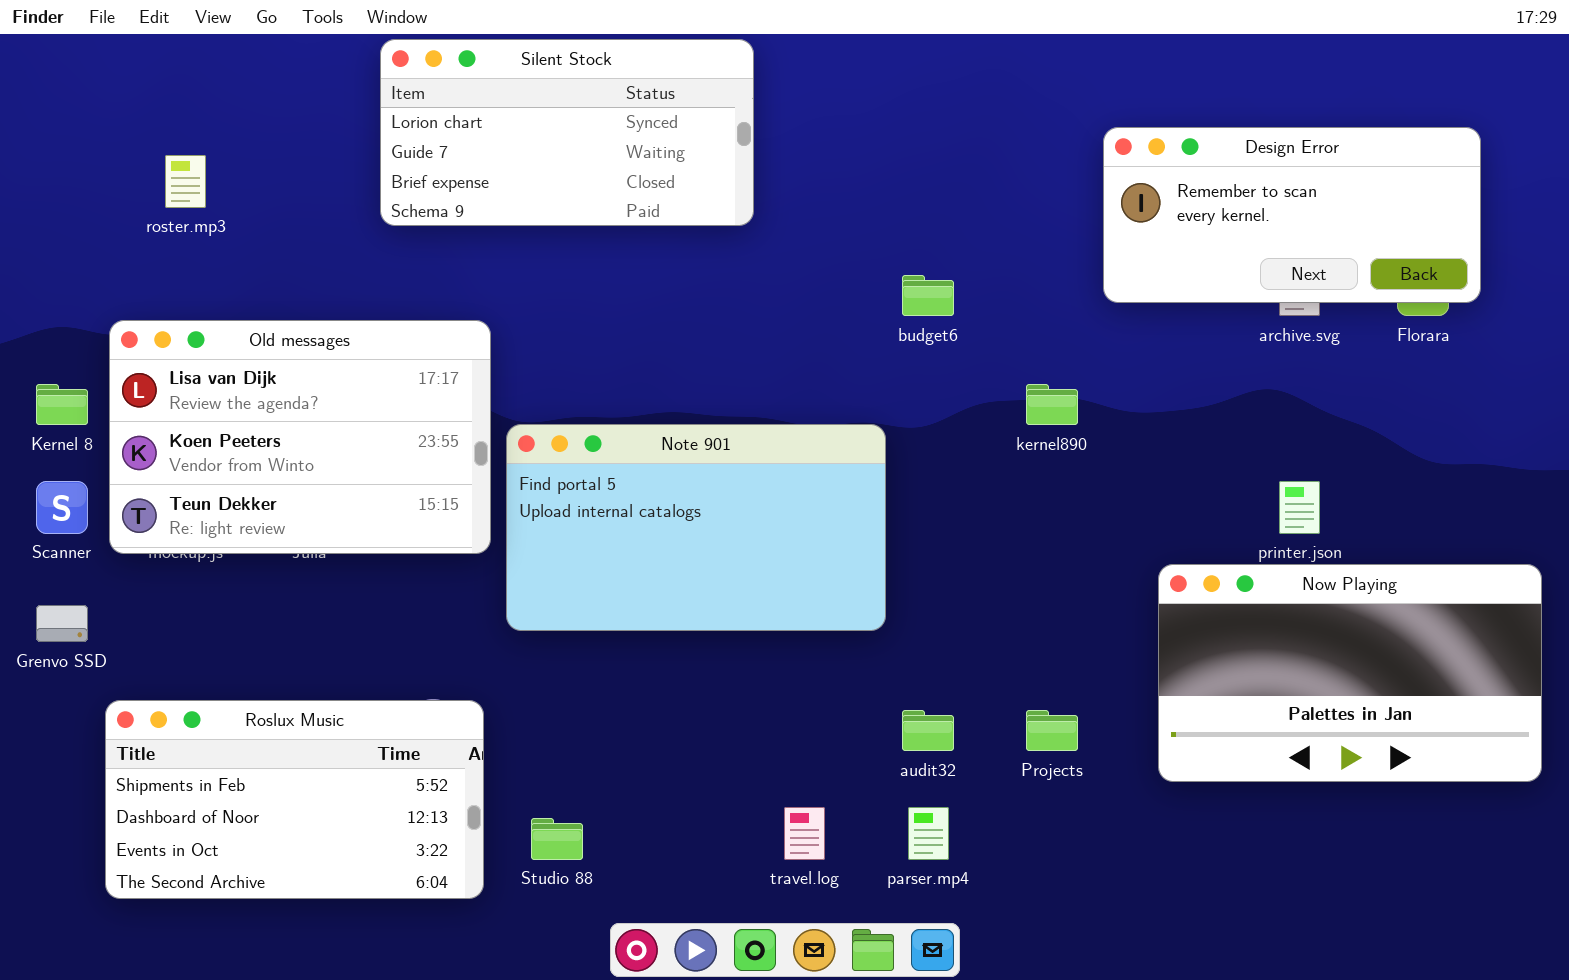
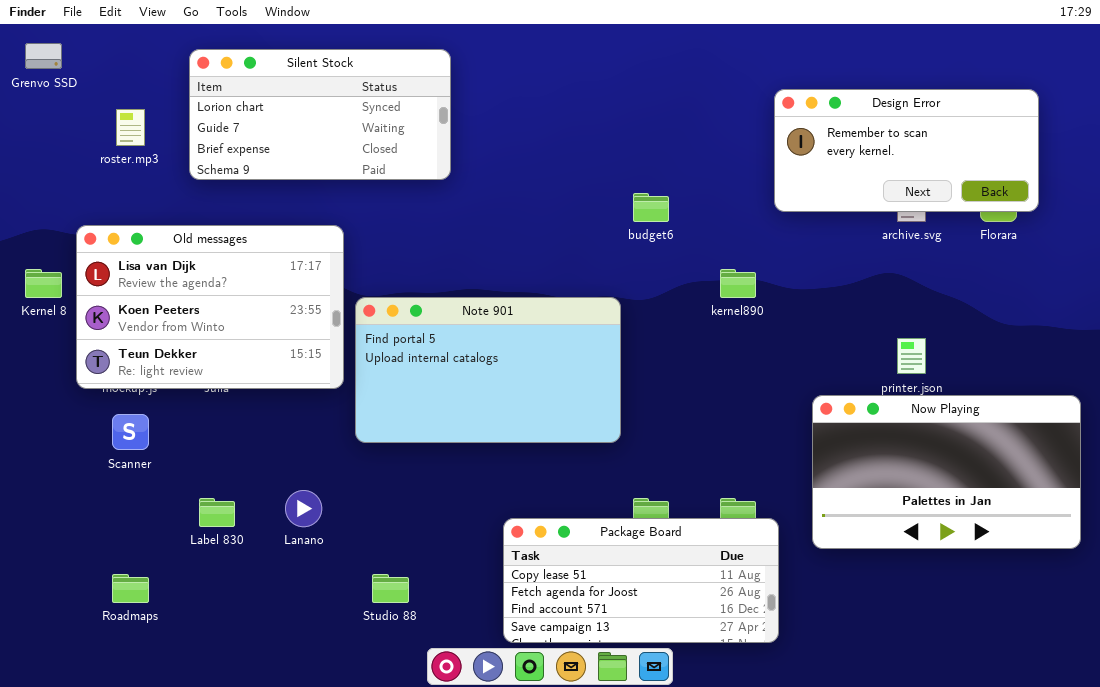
Silent Stock: [380,39,754,226] -> [189,49,451,180], moved
Scanner: [36,481,88,534] -> [112,414,149,450], moved
Grenvo SSD: [36,605,88,642] -> [25,43,62,69], moved
Roslux Music: [105,700,484,899] -> none, closed
Package Board: none -> [503,518,779,643], opened

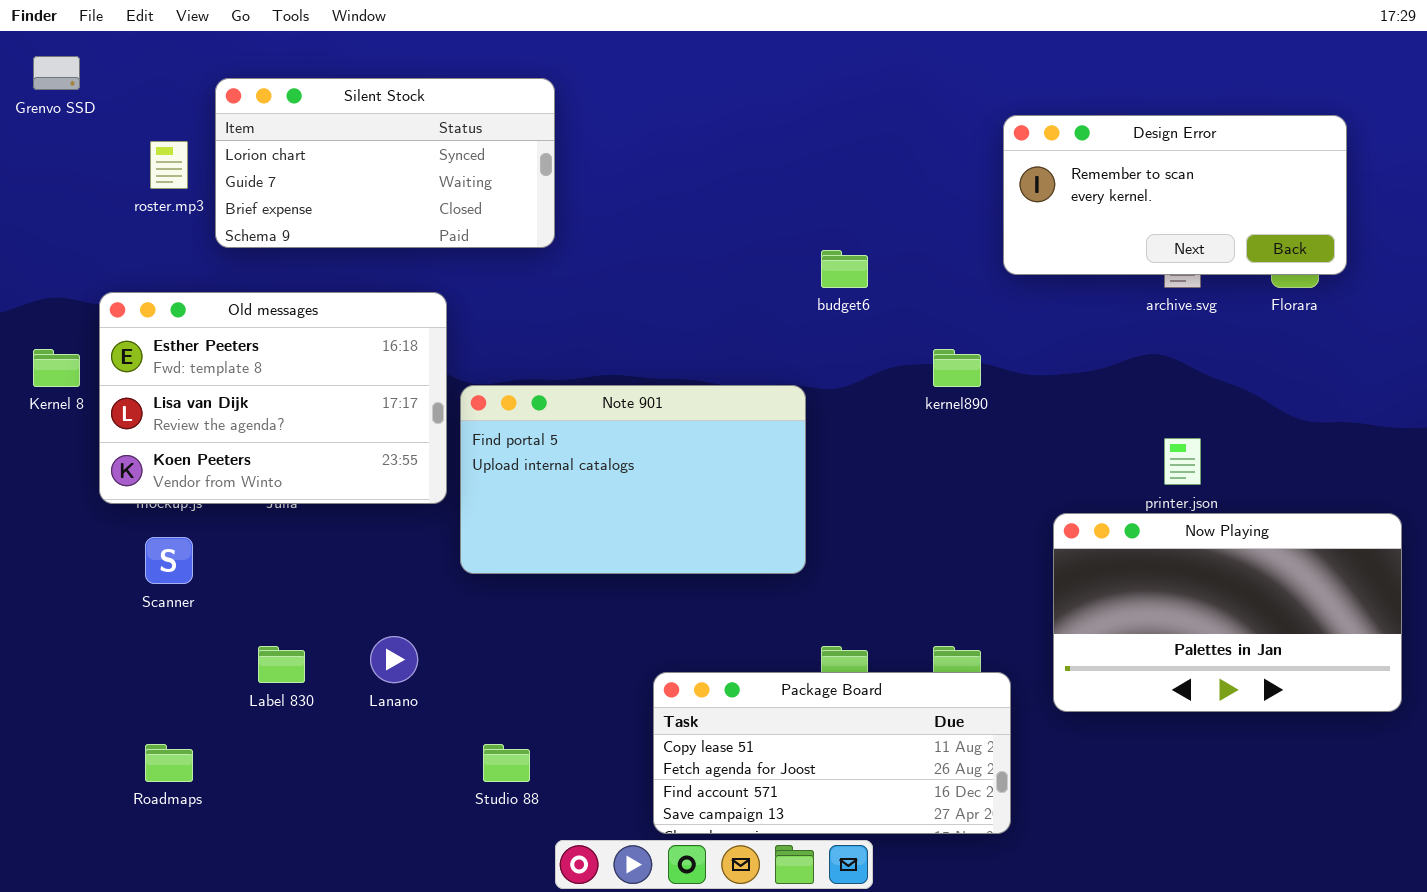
Silent Stock: [189,49,451,180] -> [215,78,555,248], moved
Old messages: [76,225,344,389] -> [99,292,447,504], scrolled up 1 row

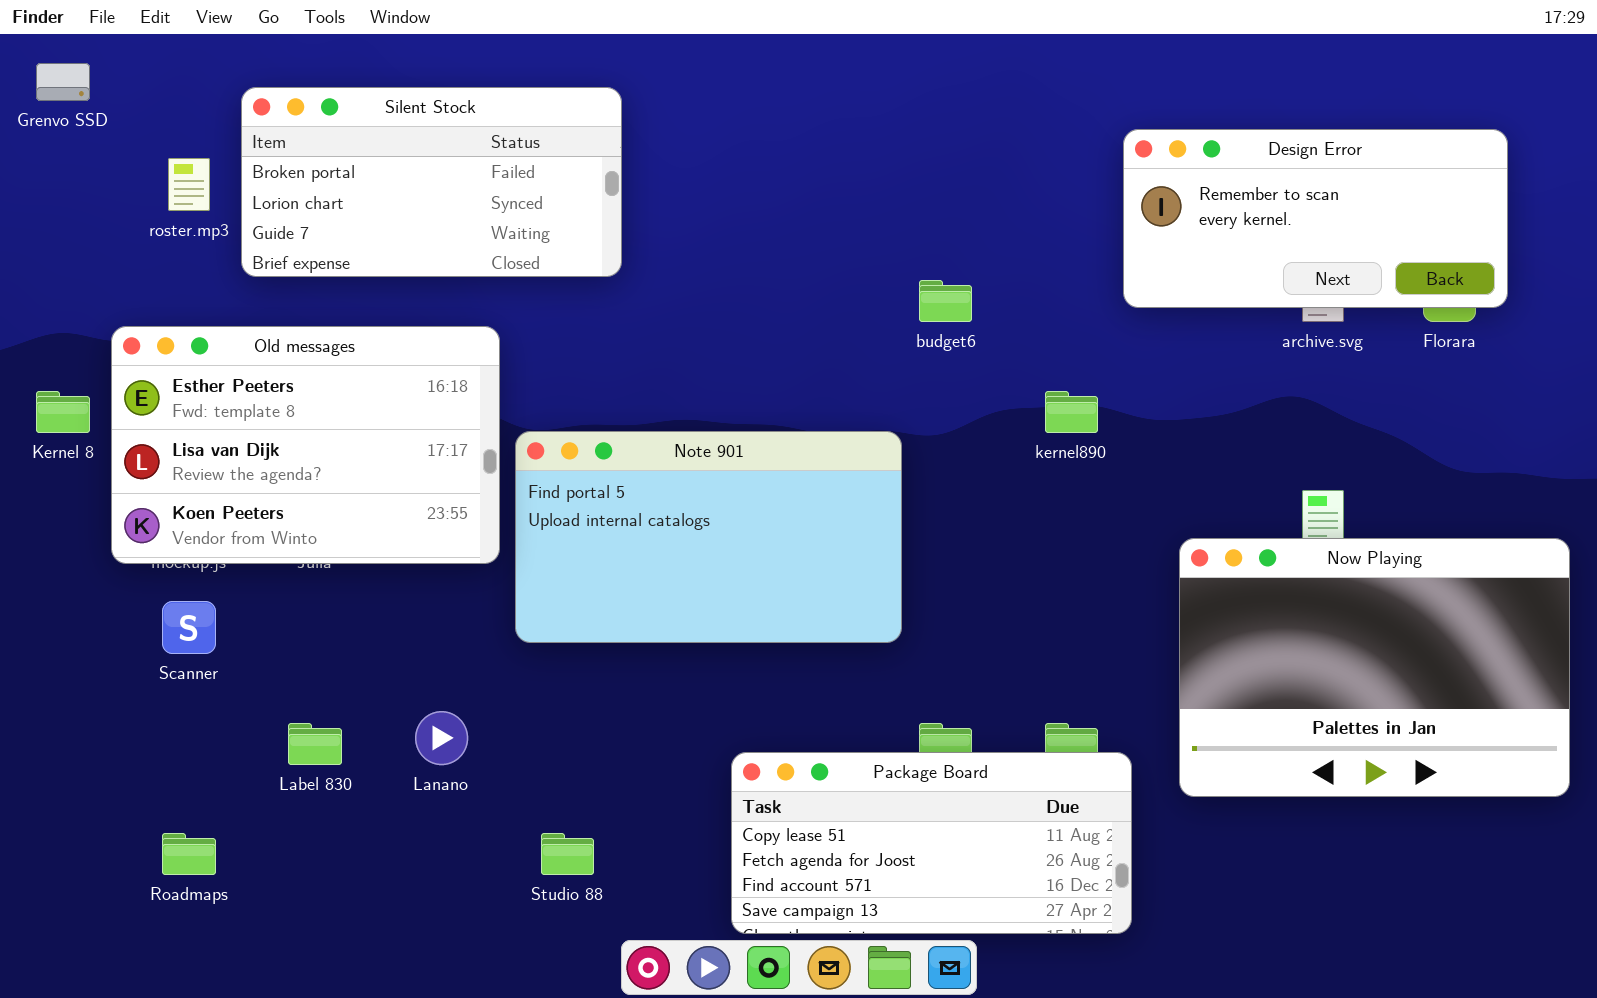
Silent Stock: [215,78,555,248] -> [241,87,622,277], scrolled up 1 row
Now Playing: [1053,513,1402,712] -> [1179,538,1570,797], resized

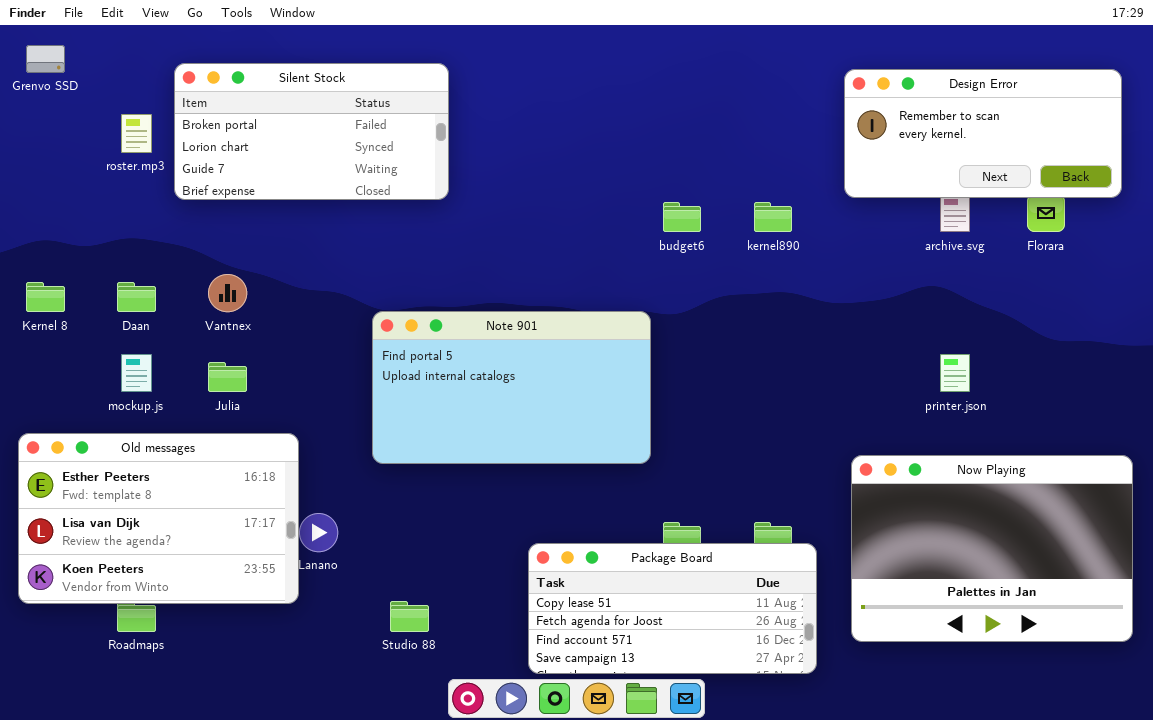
Design Error: [1123,129,1508,308] -> [844,69,1122,198], moved
Old messages: [111,326,500,564] -> [18,433,299,604], moved
kernel890: [1045,391,1098,433] -> [754,202,792,232], moved
Now Playing: [1179,538,1570,797] -> [851,455,1133,642], moved

